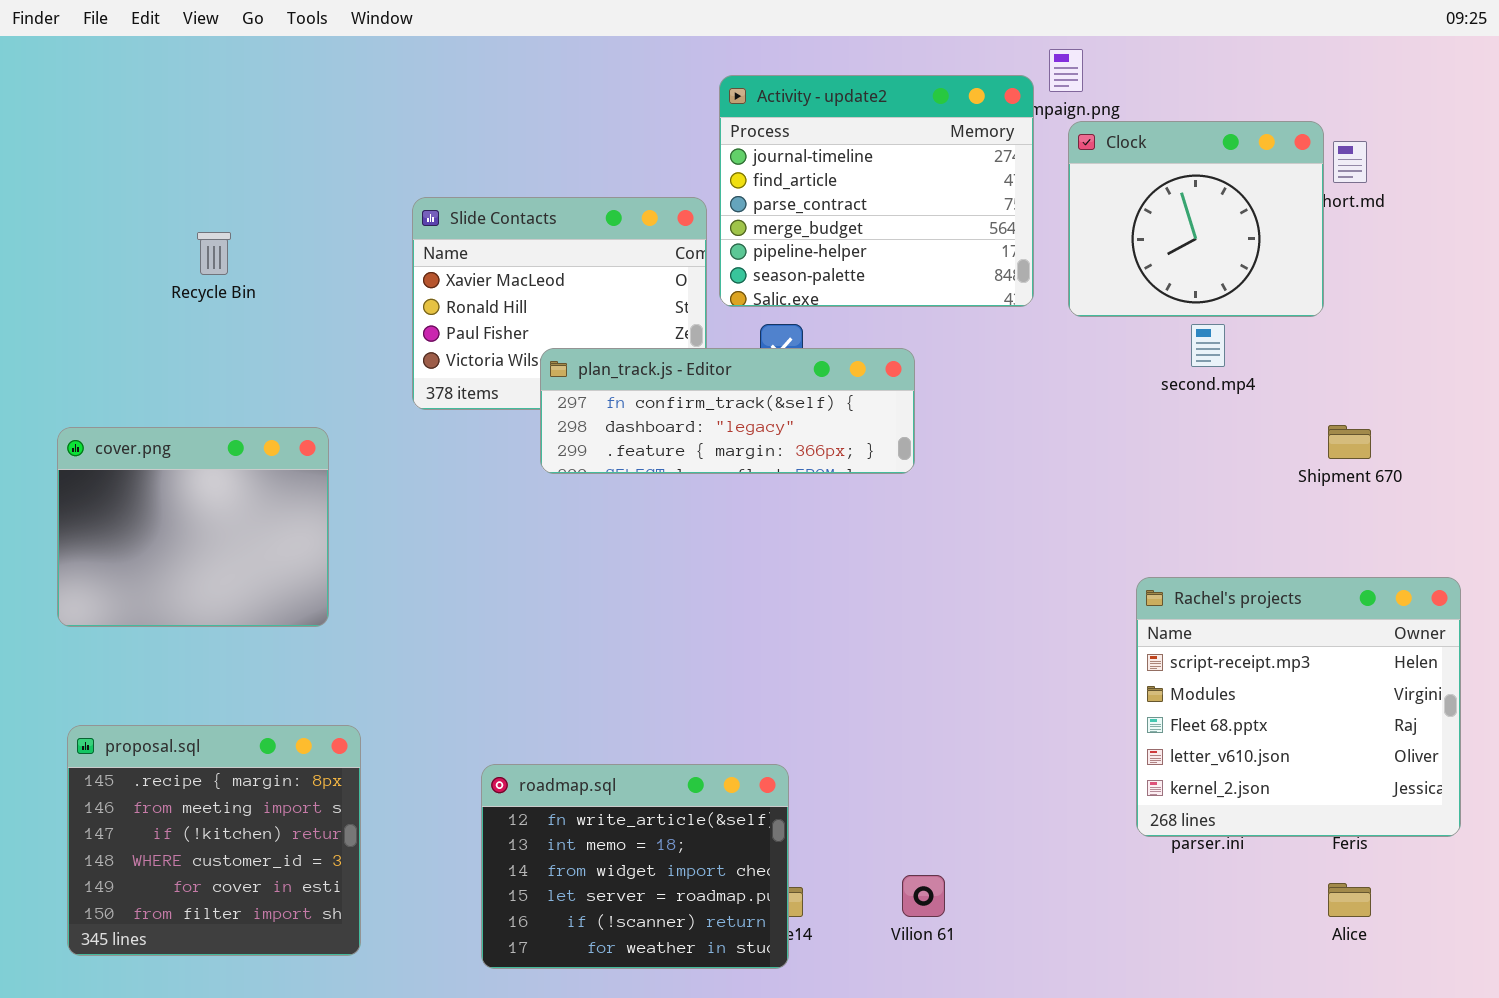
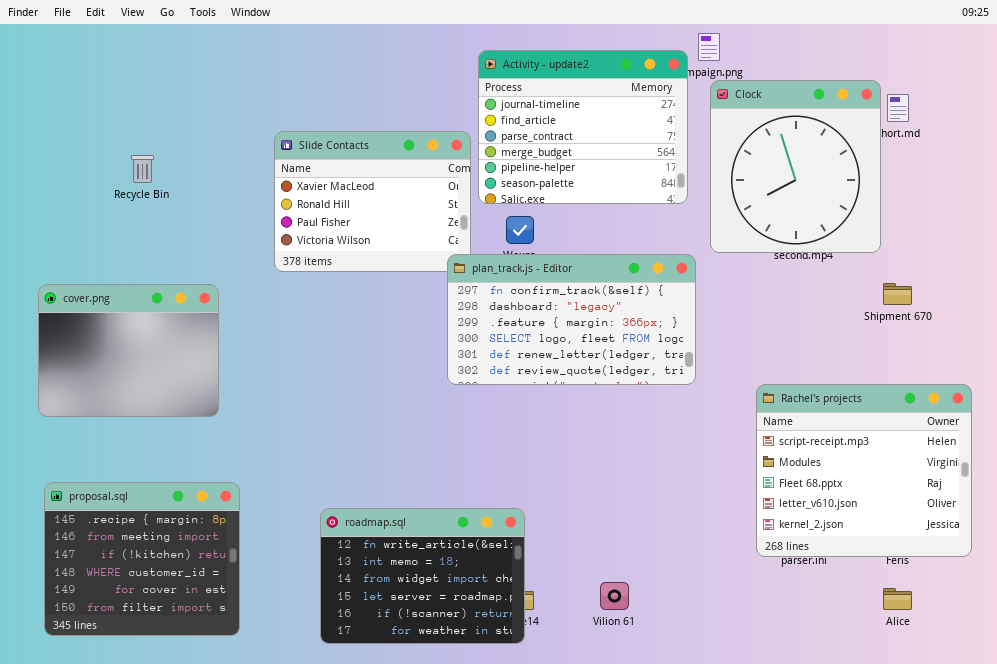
Clock: [1068,121,1324,317] -> [710,80,881,253], resized
plan_track.js - Editor: [540,348,915,474] -> [447,254,696,385], moved, resized

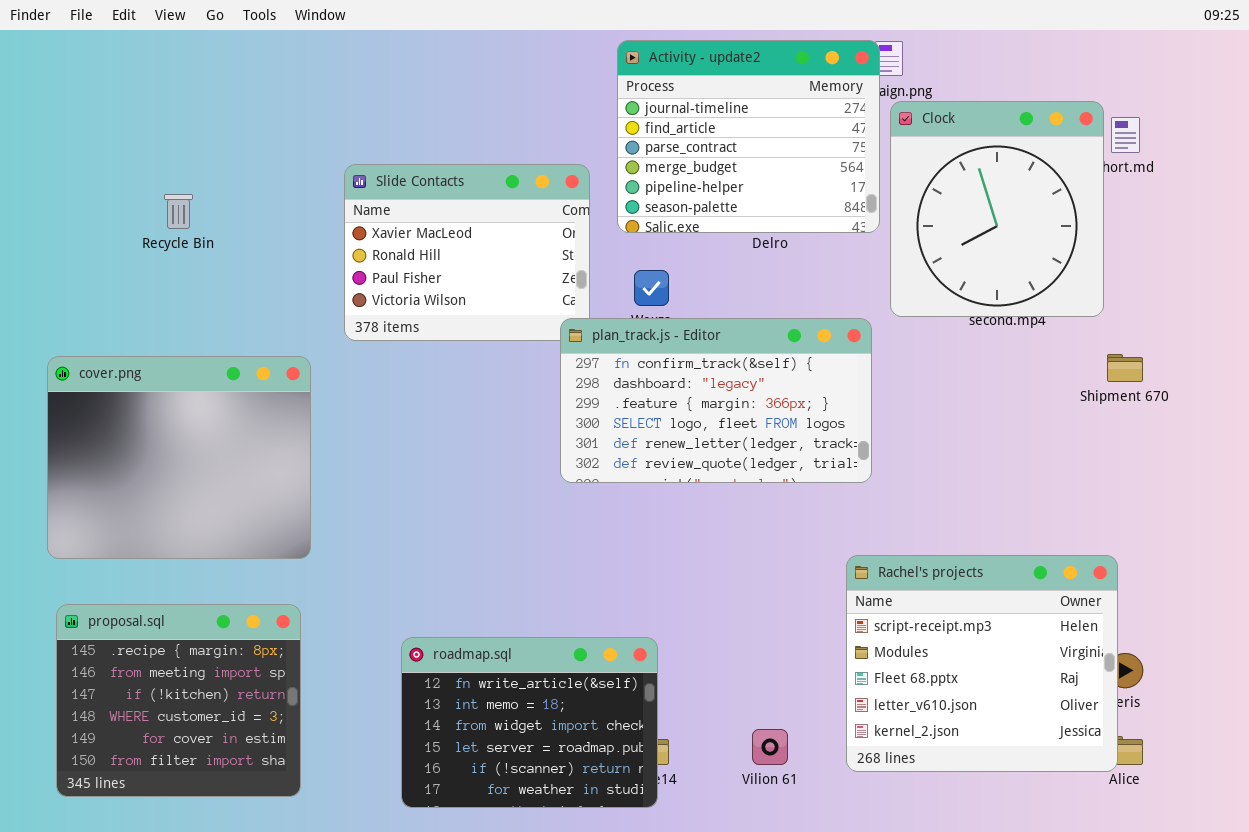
Activity - update2: [478,50,688,204] -> [617,40,880,233], moved
cover.png: [38,284,219,417] -> [47,356,311,559], resized
Rachel's projects: [756,384,972,557] -> [846,555,1118,772], moved

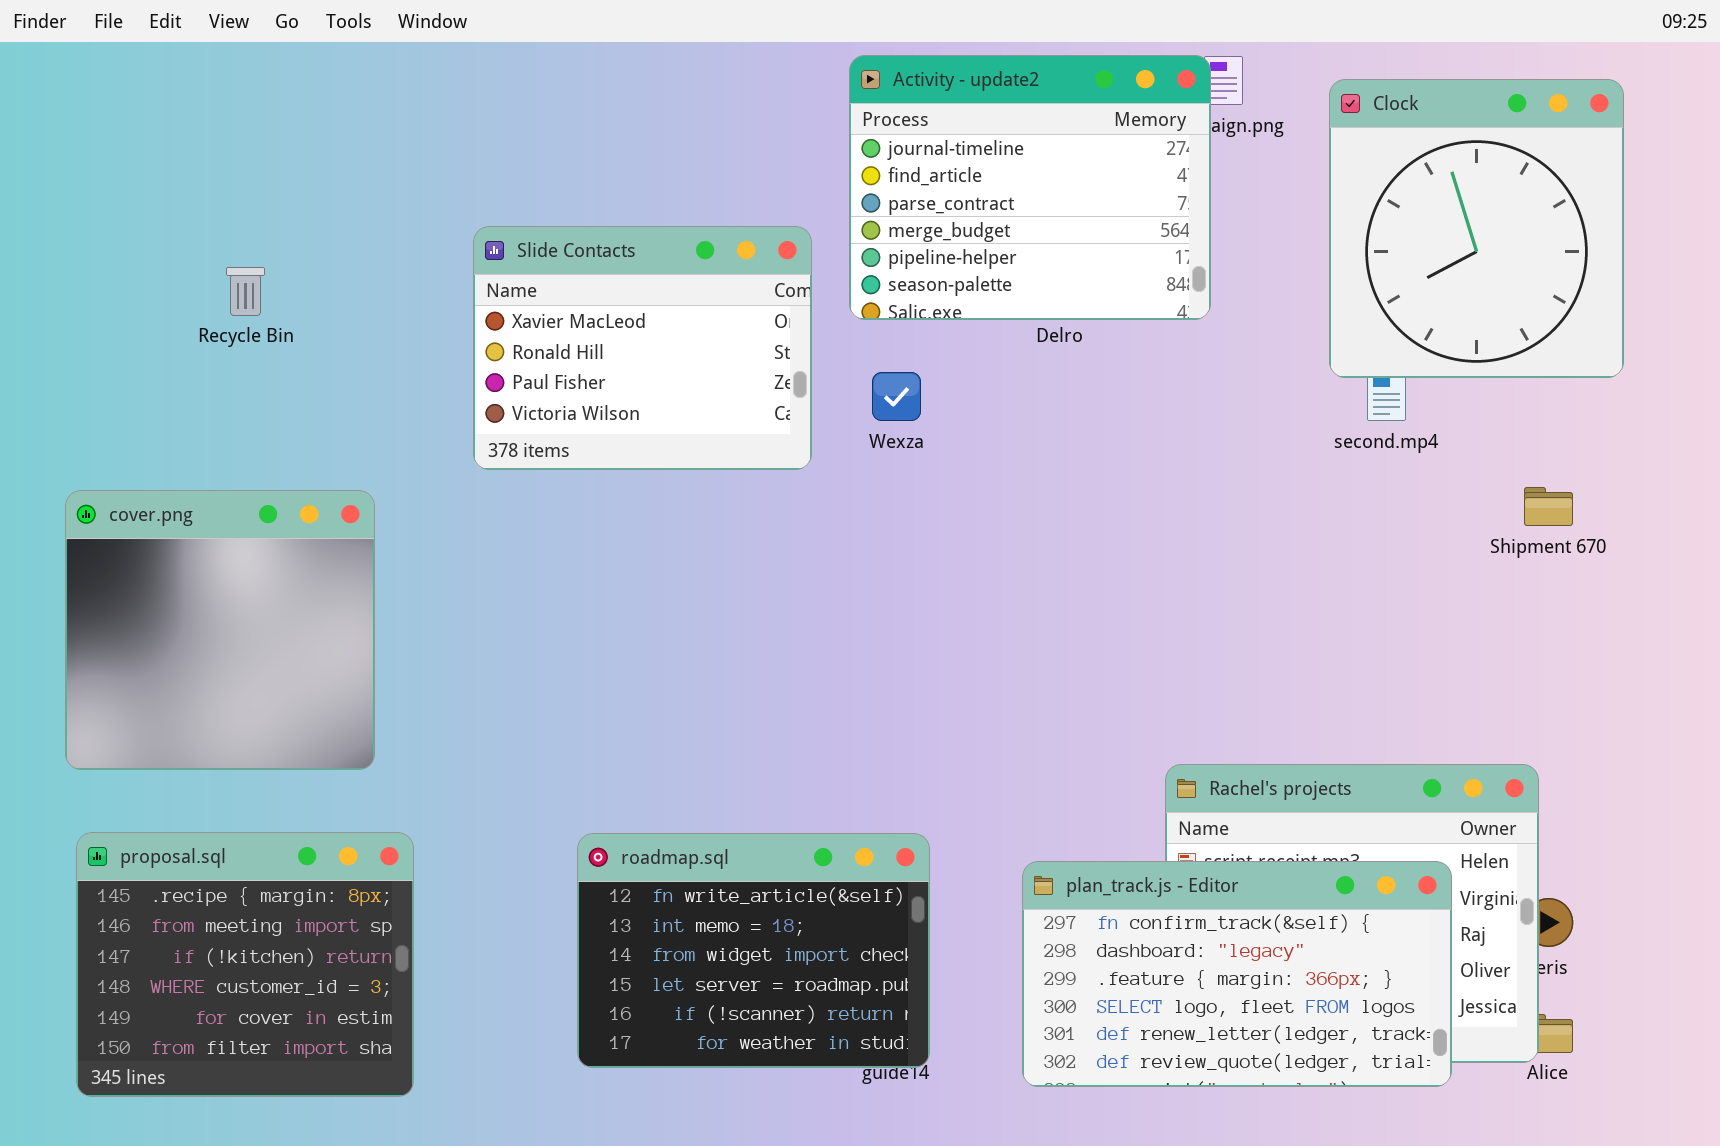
Clock: [890,101,1104,317] -> [1329,79,1624,378], moved
plan_track.js - Editor: [560,318,872,483] -> [1022,861,1452,1087], moved
cover.png: [47,356,311,559] -> [65,490,375,770], resized
roadmap.sql: [401,637,658,808] -> [577,833,930,1068], moved

